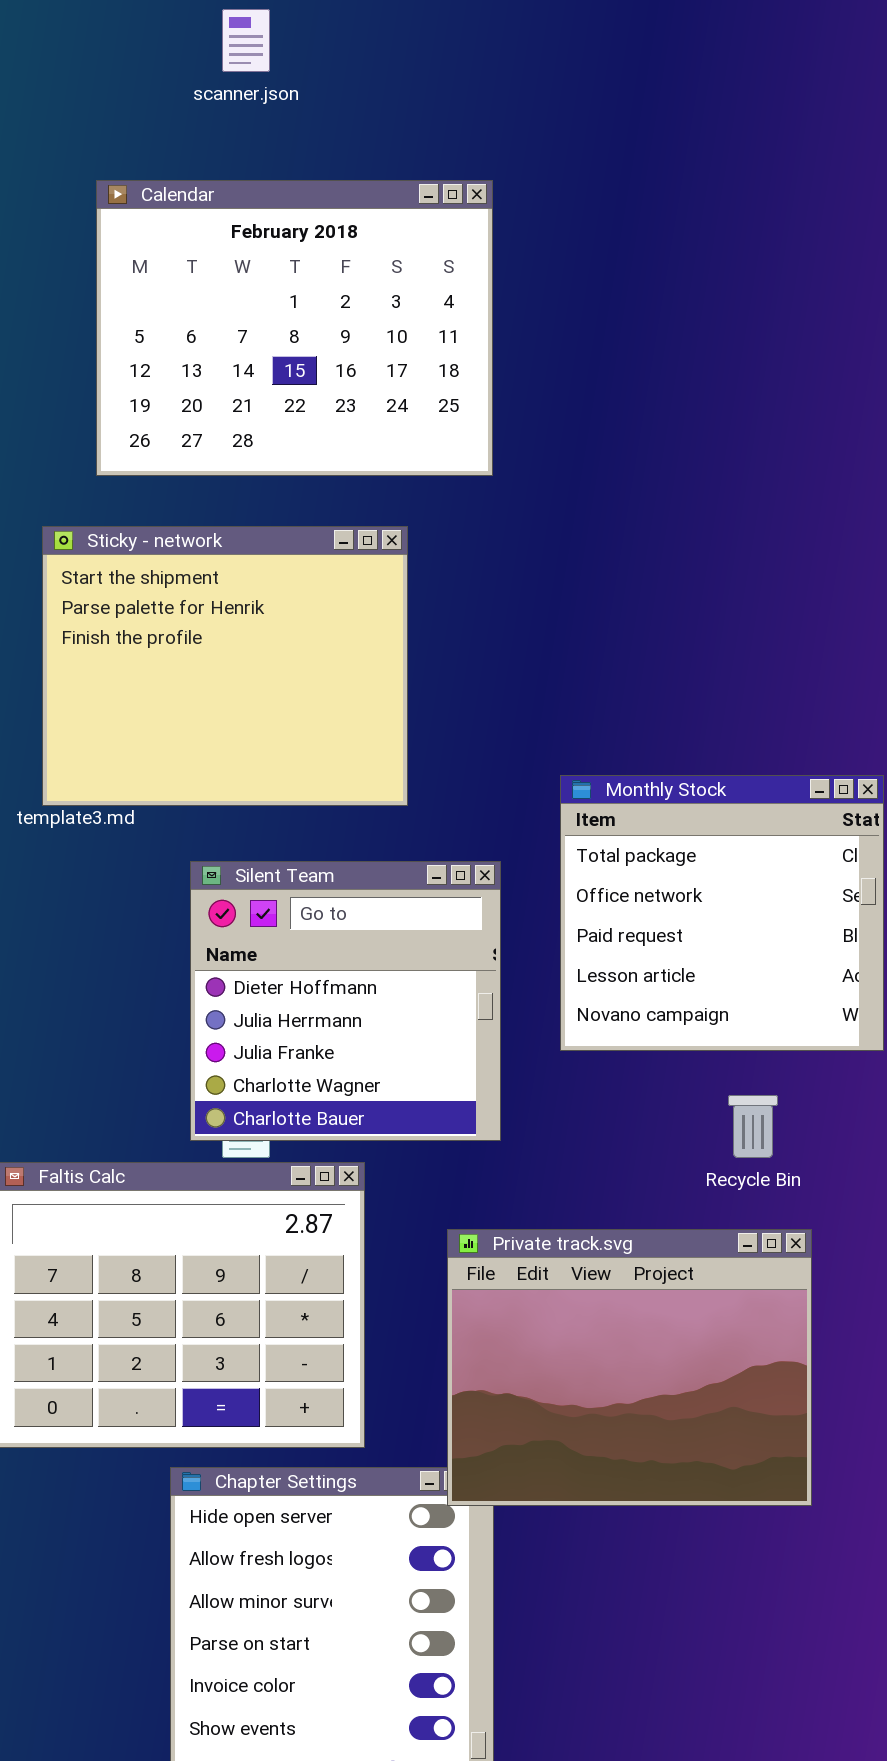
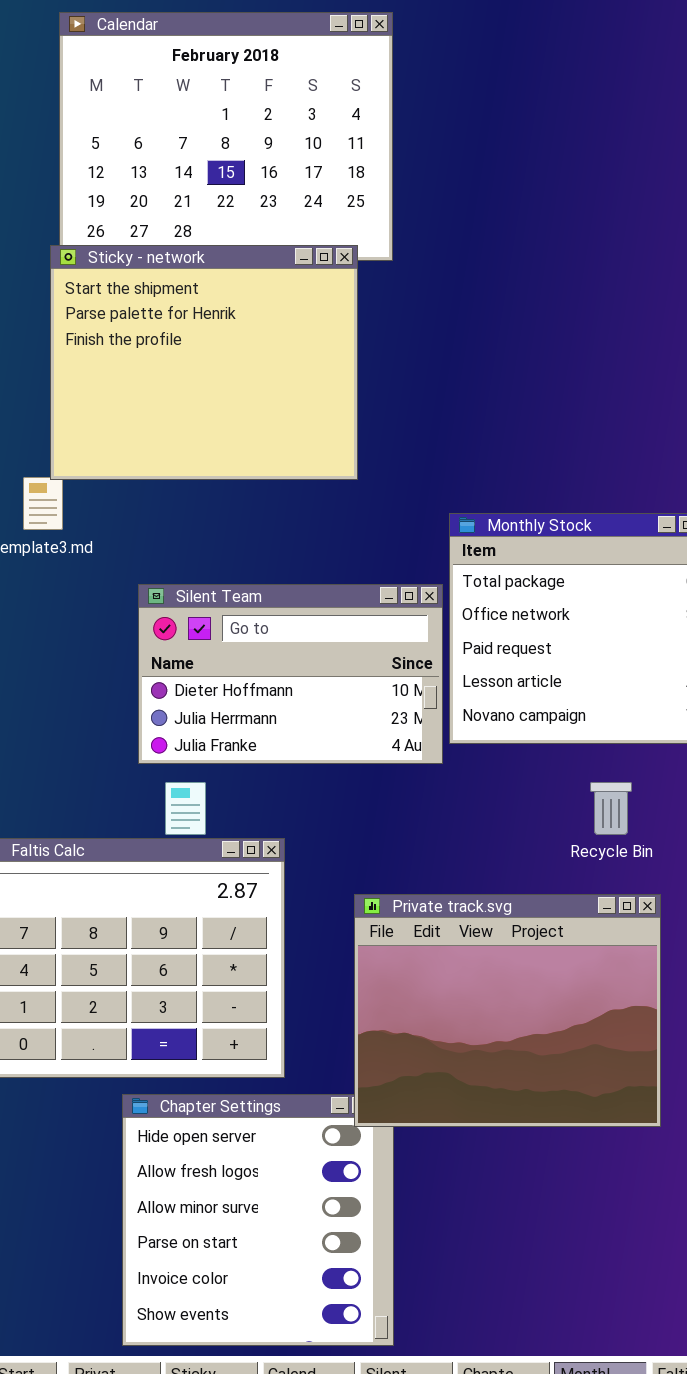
Sticky - network: [42,526,408,806] -> [50,245,358,480], moved
Silent Team: [190,861,501,1141] -> [138,584,443,764], resized

